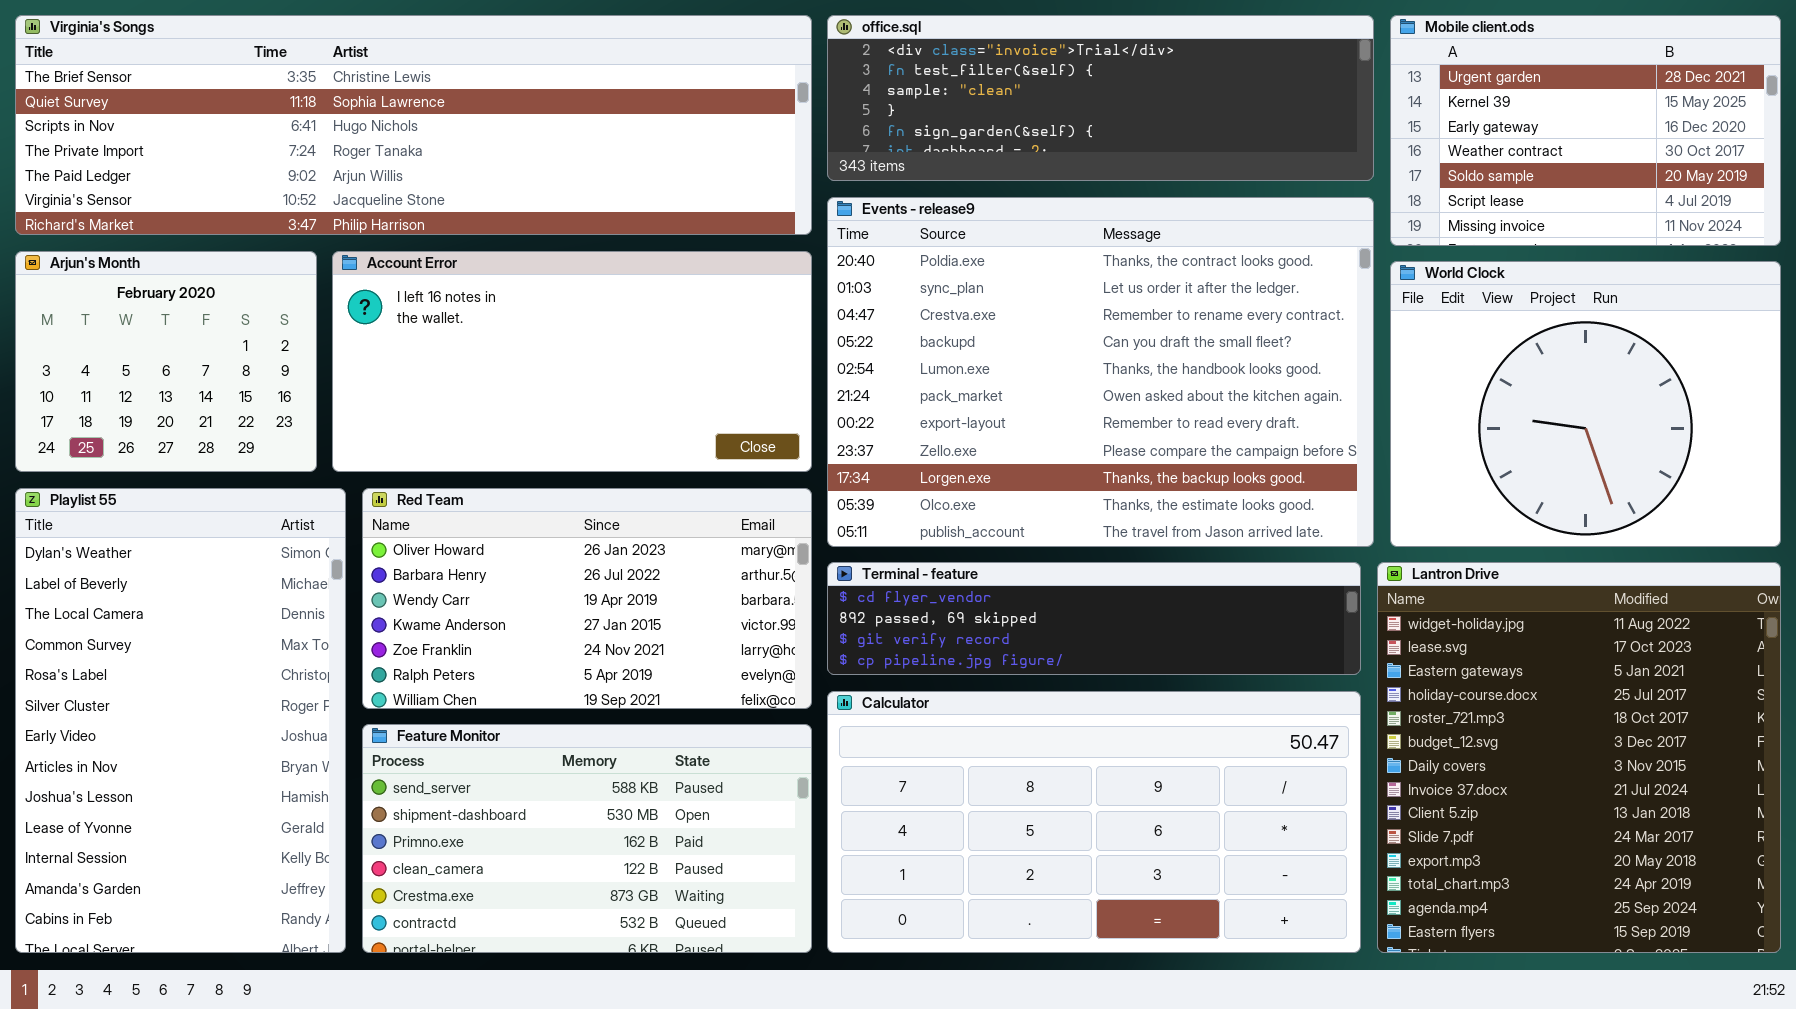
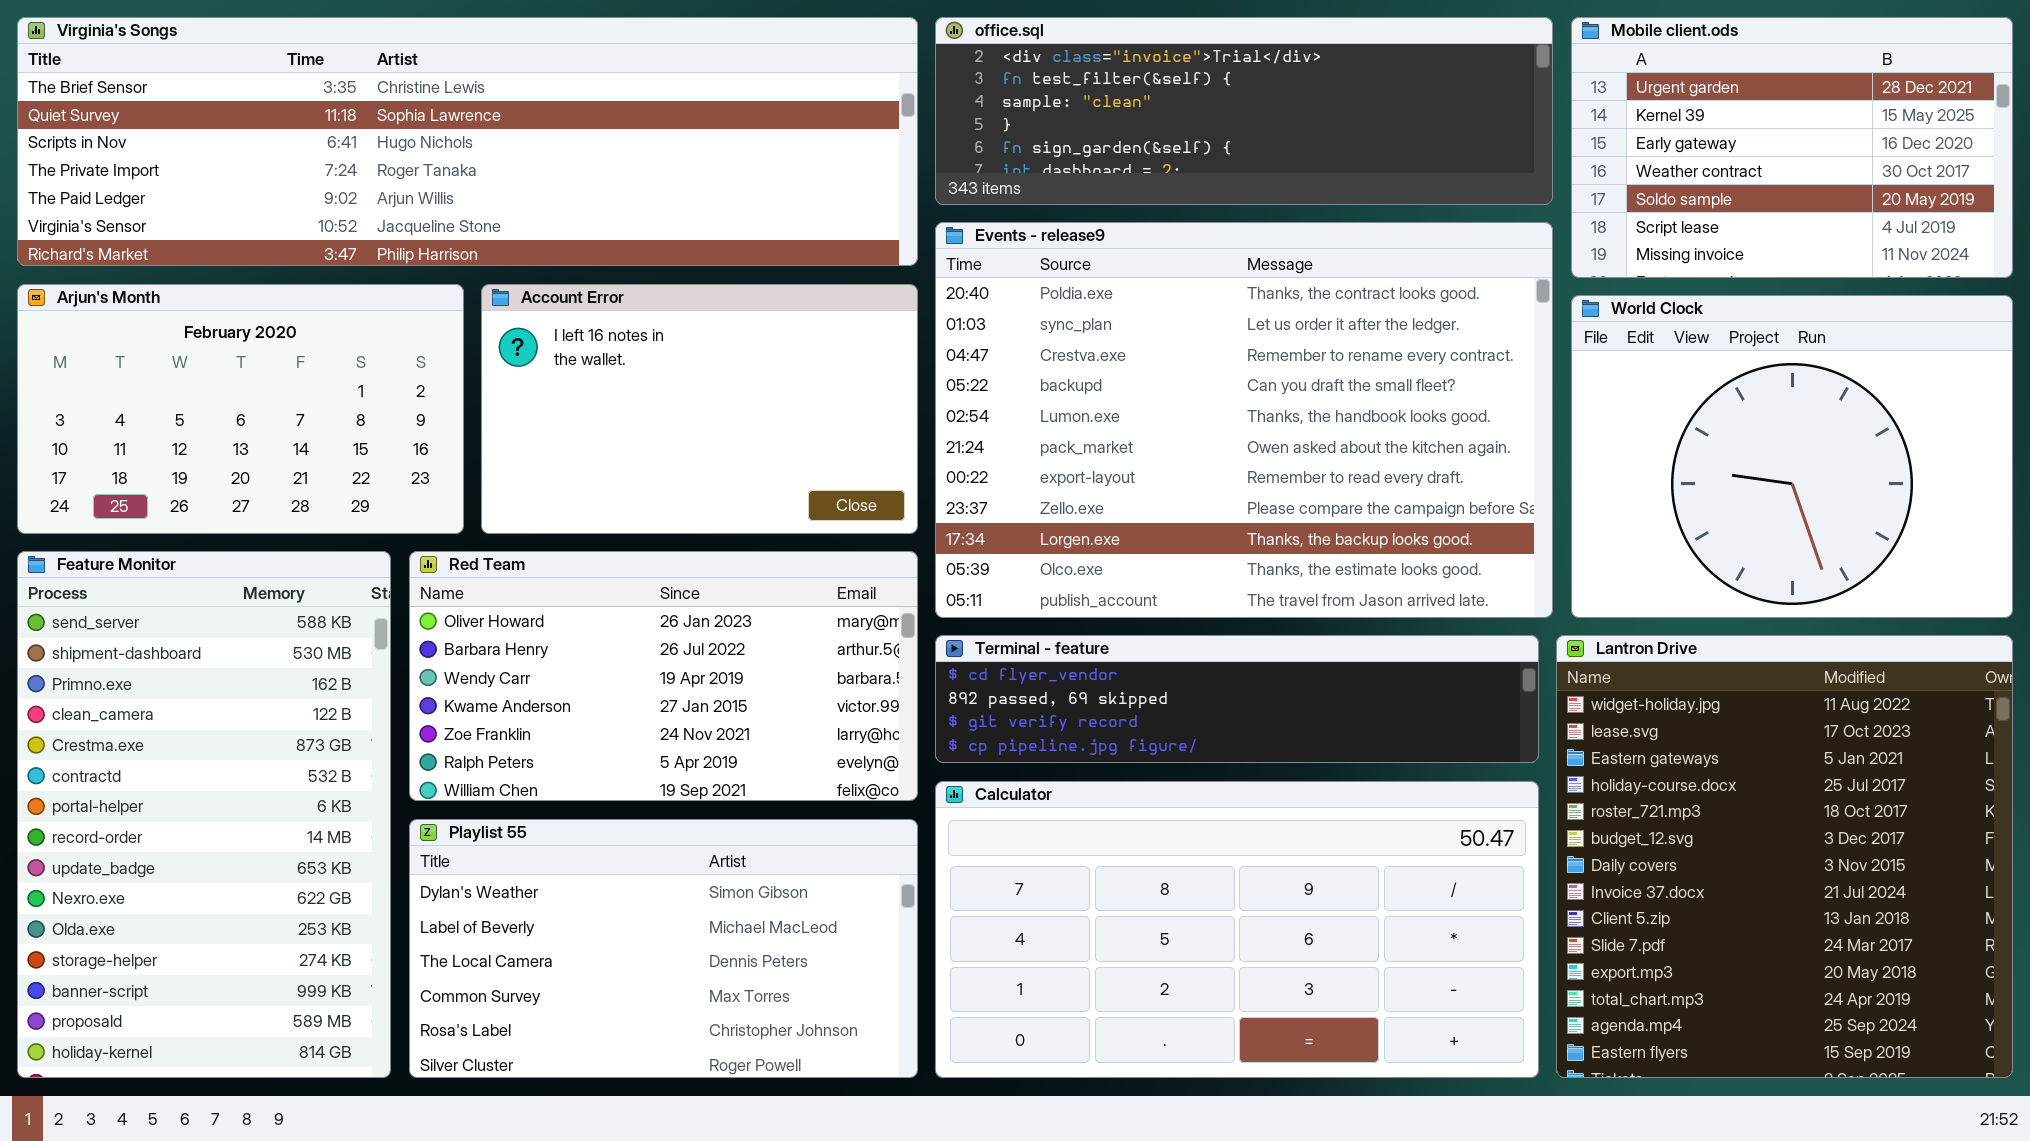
Arjun's Month: [15,251,317,472] -> [17,284,464,534], resized
Account Error: [332,251,812,472] -> [481,284,918,534], resized
Playlist 55: [15,488,346,953] -> [409,819,918,1078], moved, resized
Feature Monitor: [362,724,812,953] -> [17,551,391,1078], moved, resized

